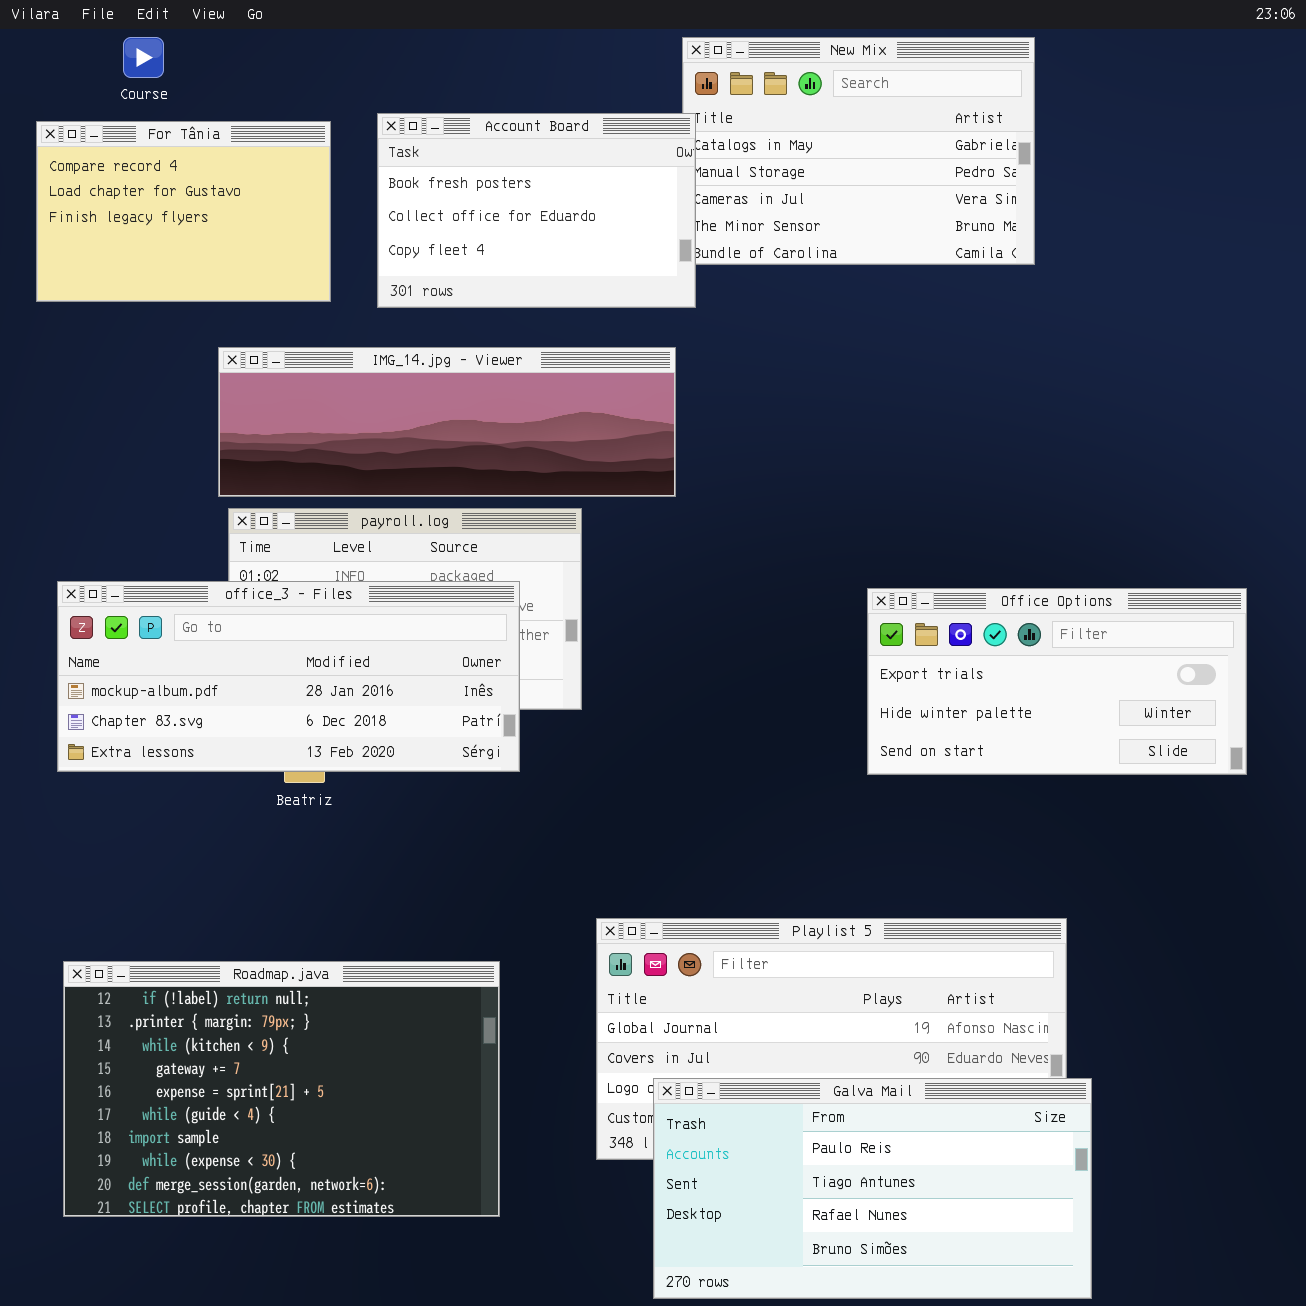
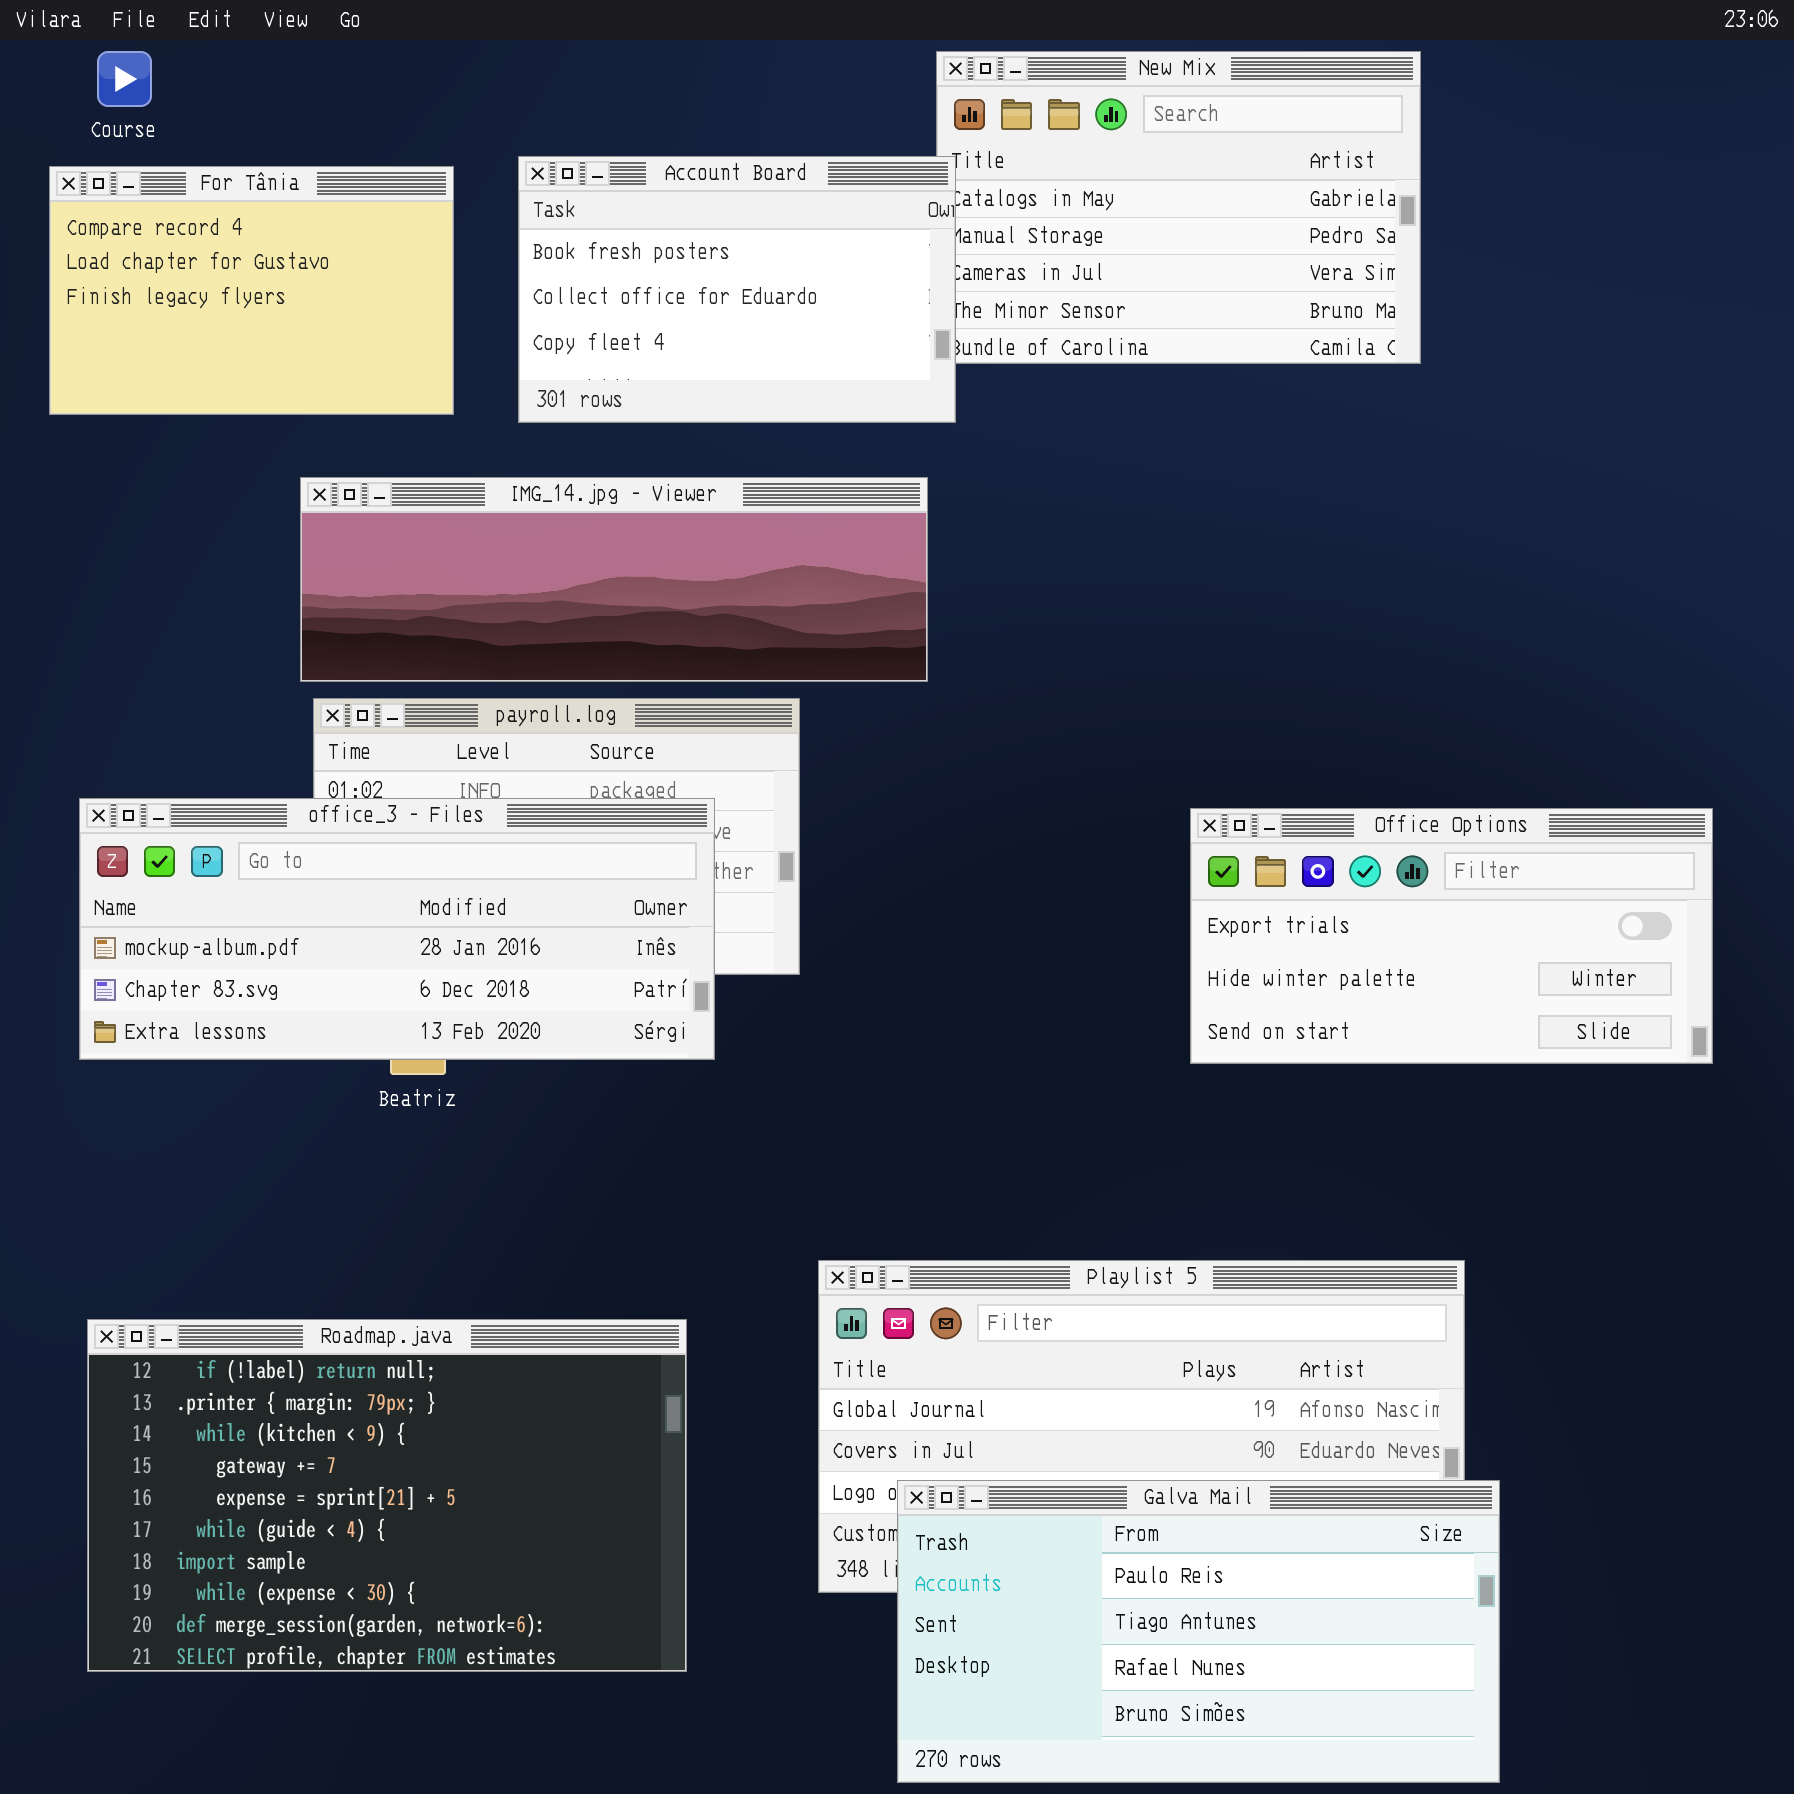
Course: [123,37,164,78] -> [97,51,152,107], moved

